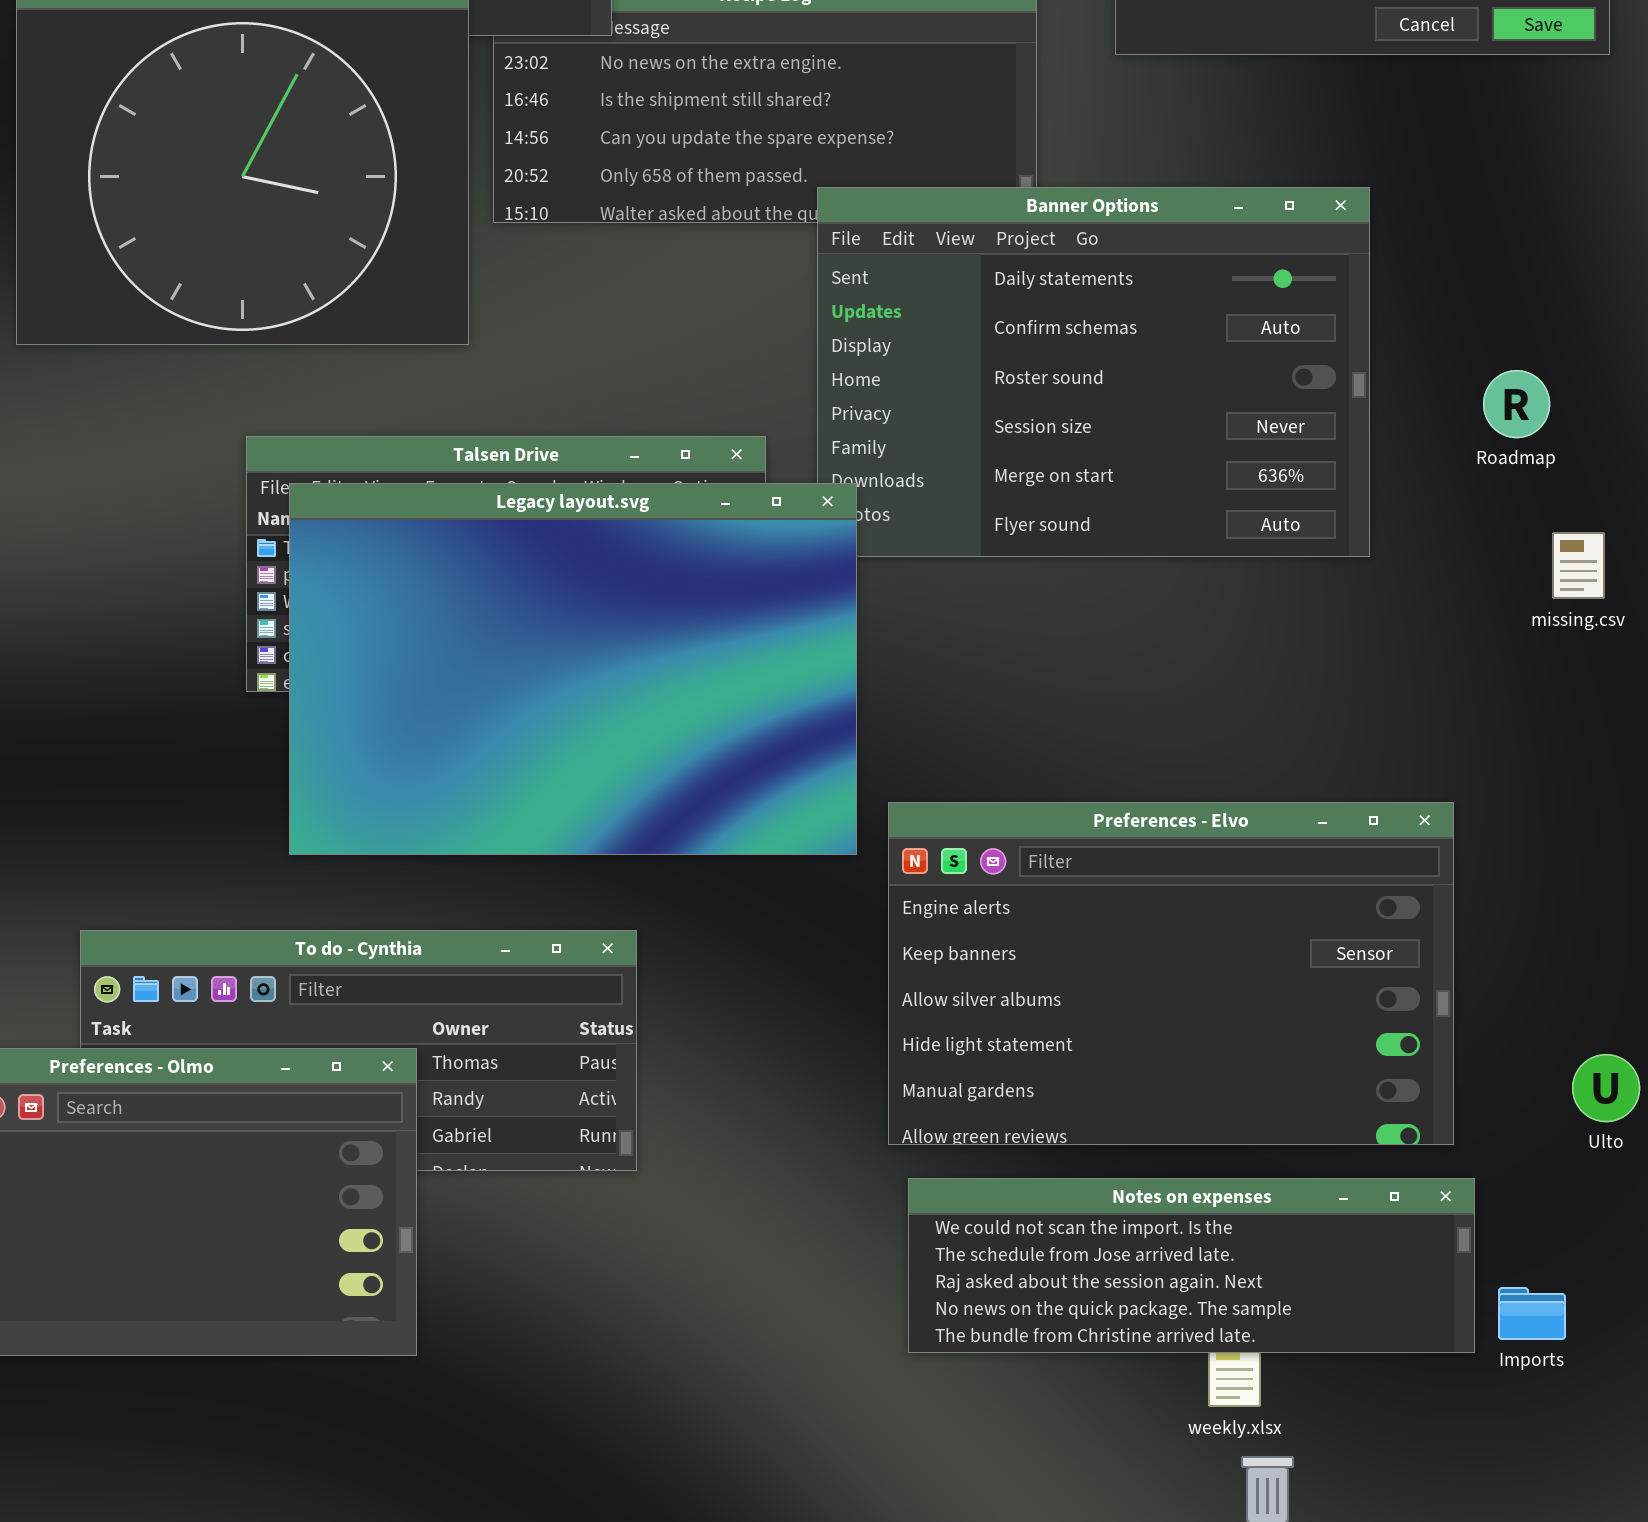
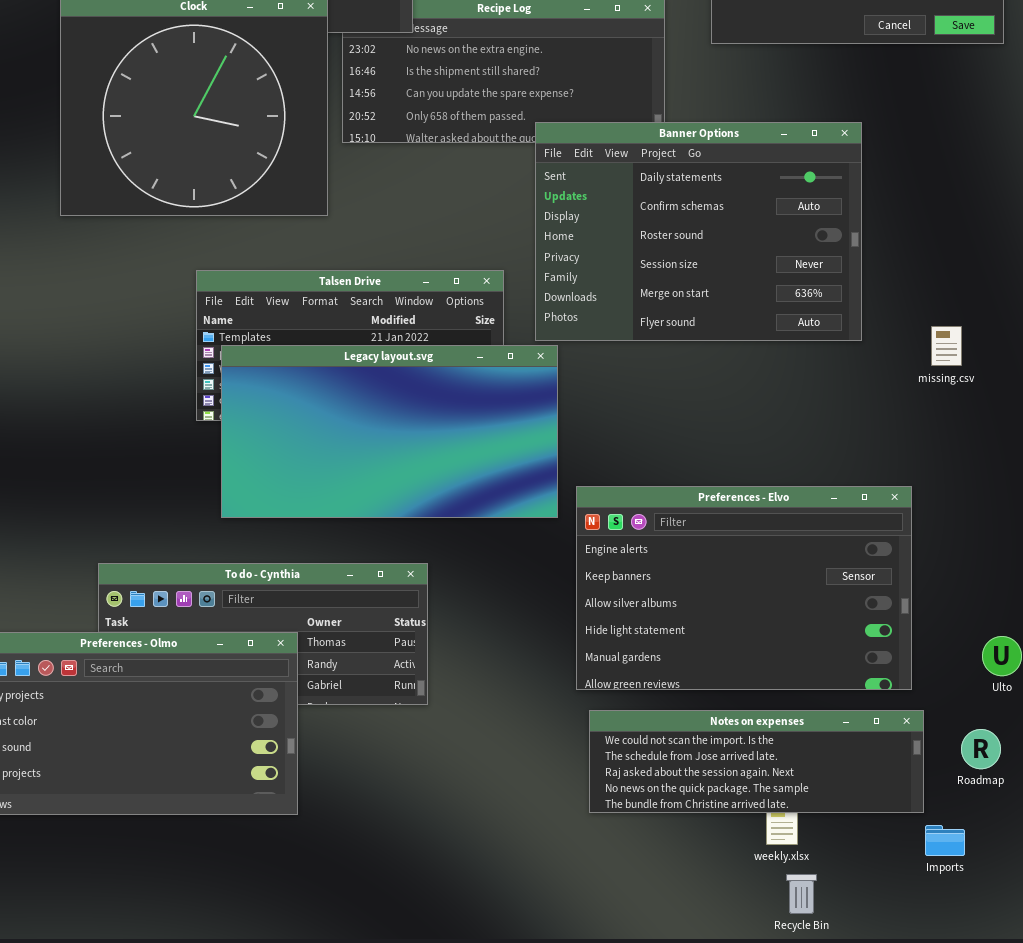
Roadmap: [1483,370,1550,438] -> [961,729,1001,769], moved
Legacy layout.svg: [289,483,857,855] -> [221,345,558,518], resized
missing.csv: [1552,532,1605,599] -> [931,326,962,366], moved
Imports: [1498,1287,1566,1340] -> [925,825,965,856], moved

